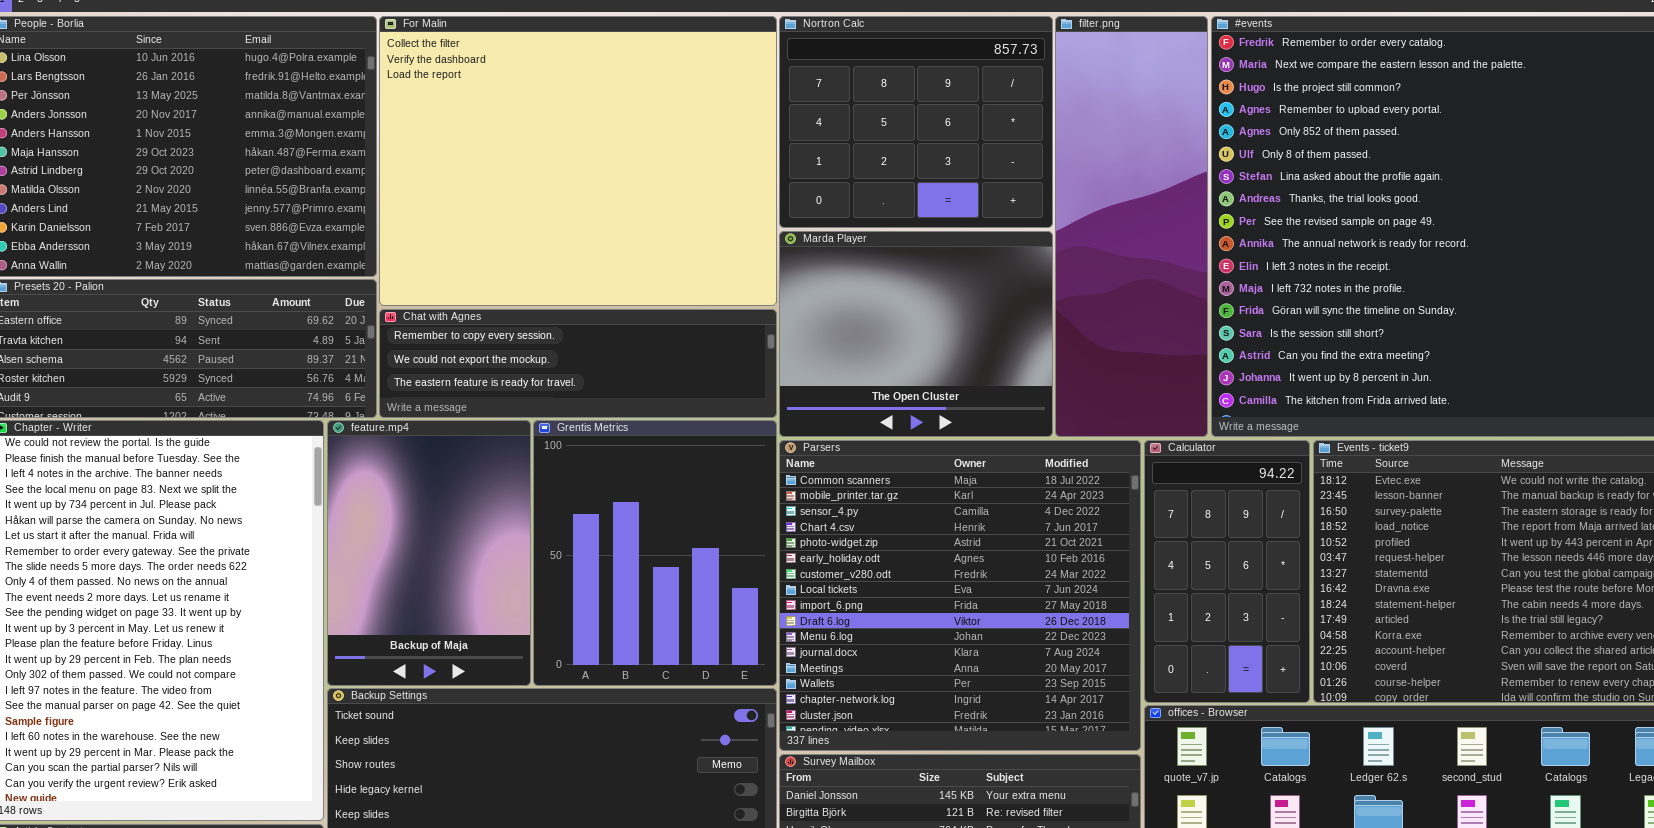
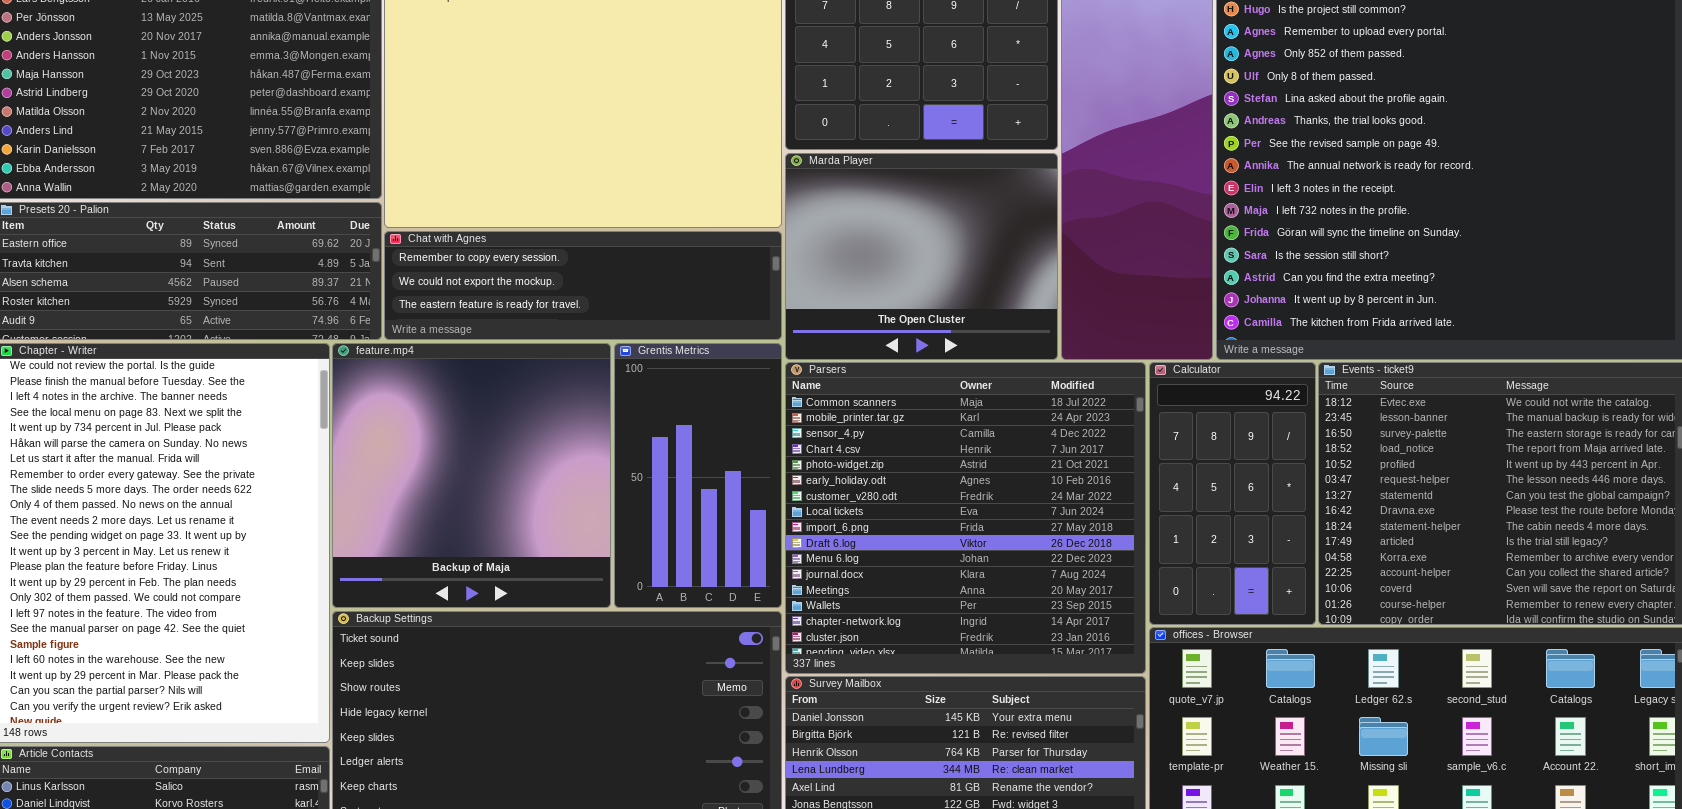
feature.mp4: [327,420,531,686] -> [332,343,611,608], resized
Grentis Metrics: [533,420,777,686] -> [614,343,782,608], resized

